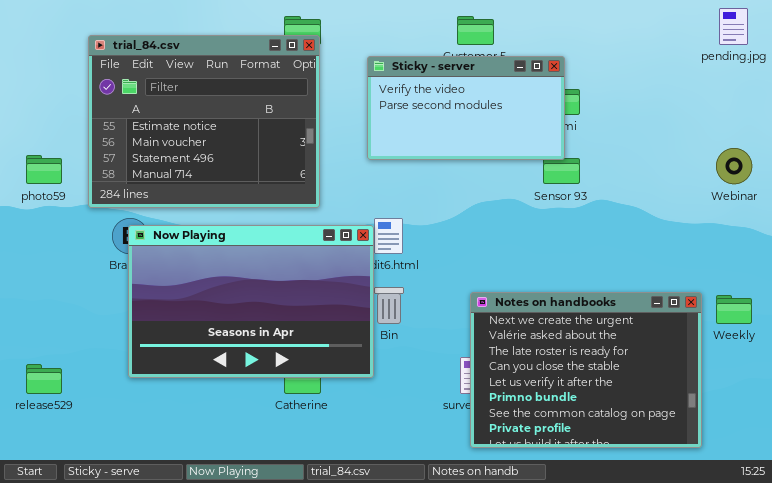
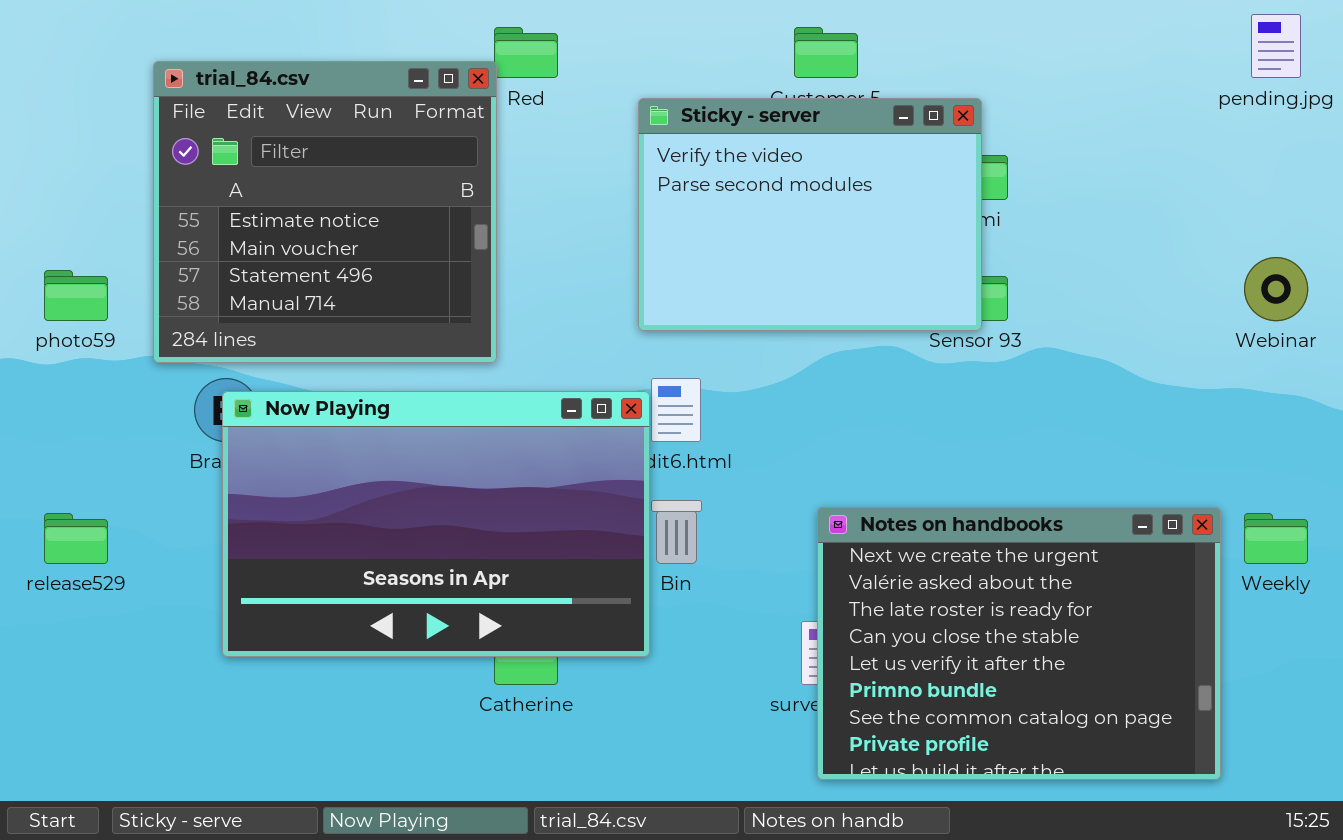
trial_84.csv: [88,35,320,208] -> [153,61,497,363], resized
Sticky - server: [367,56,565,160] -> [638,98,982,331], resized
release529: [26,364,62,394] -> [44,513,108,564], moved

